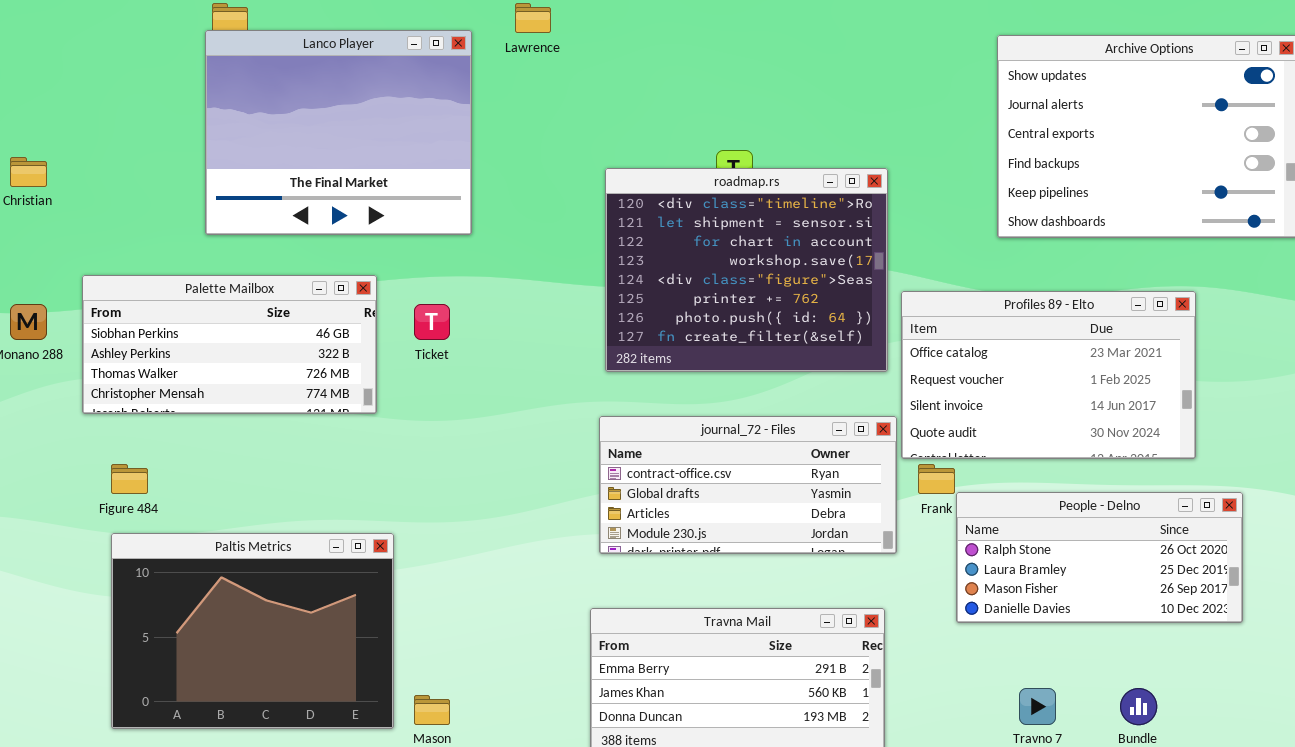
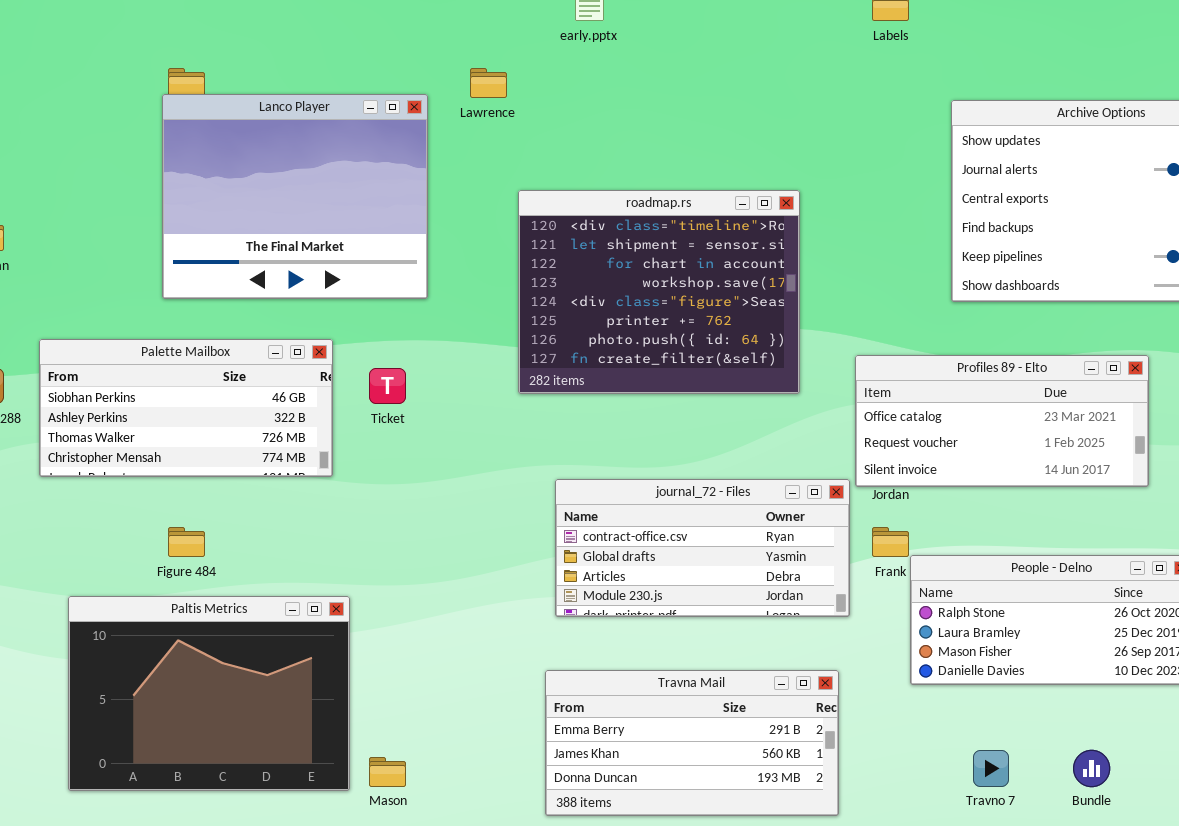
roadmap.rs: [605,168,888,372] -> [518,190,800,394], moved
Profiles 89 - Elto: [901,291,1196,459] -> [855,355,1149,487], resized
Figure 484: [111,464,148,494] -> [168,527,205,557], moved

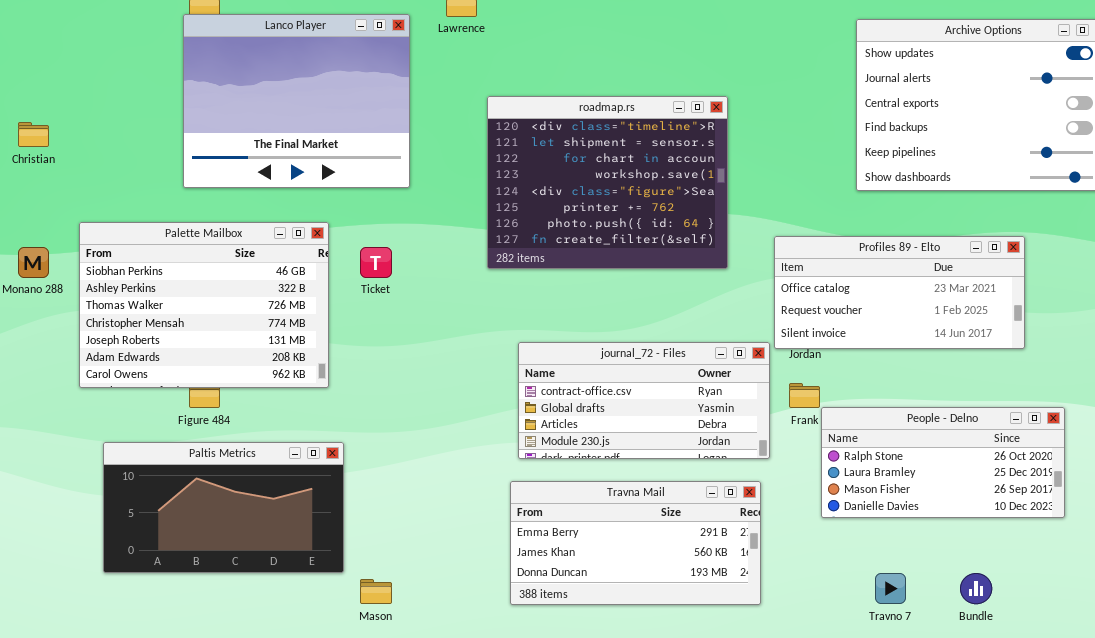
Palette Mailbox: [39,339,333,477] -> [79,222,329,388], resized
Paltis Metrics: [68,596,350,791] -> [103,442,344,573], resized
Travna Mail: [545,670,839,816] -> [510,481,761,605], moved

